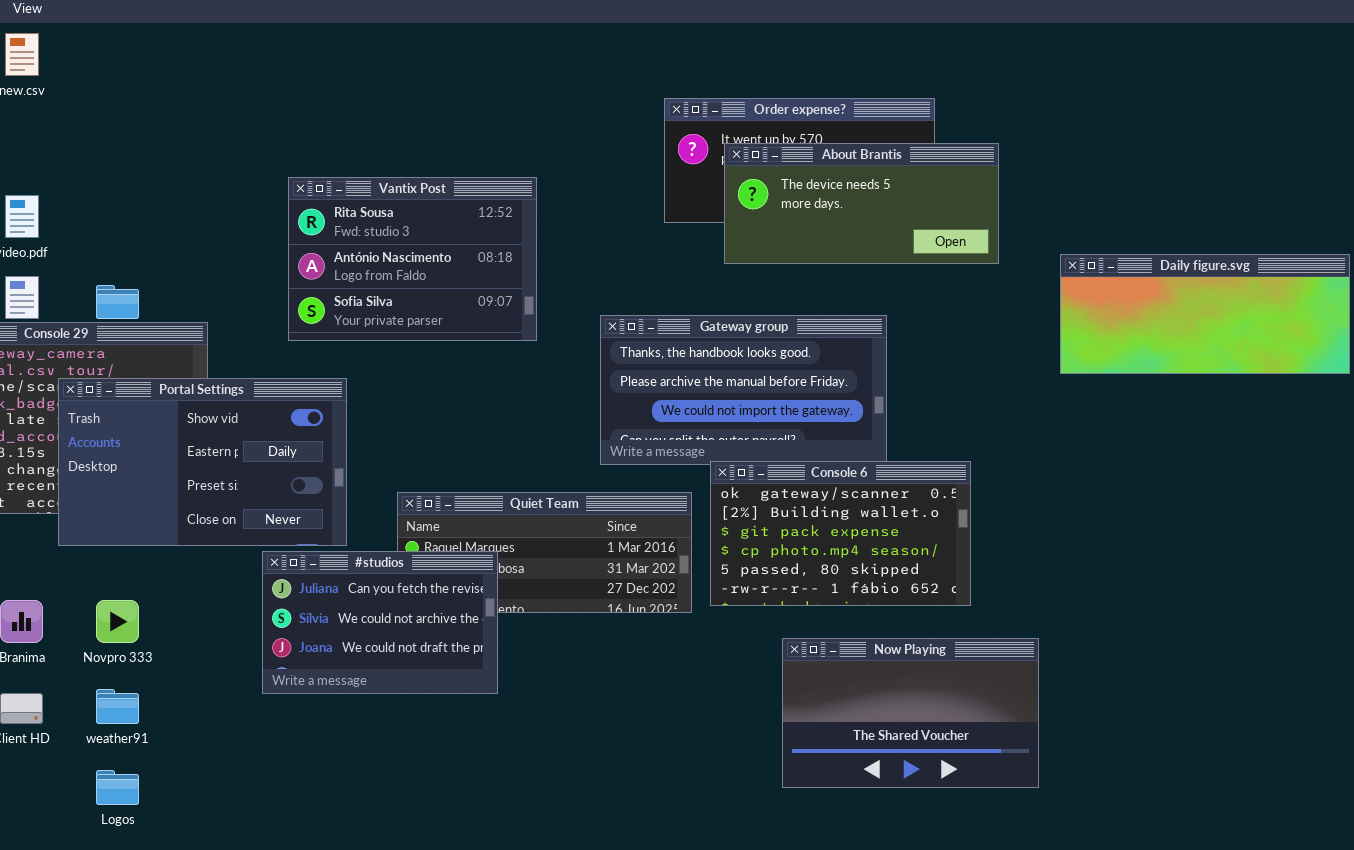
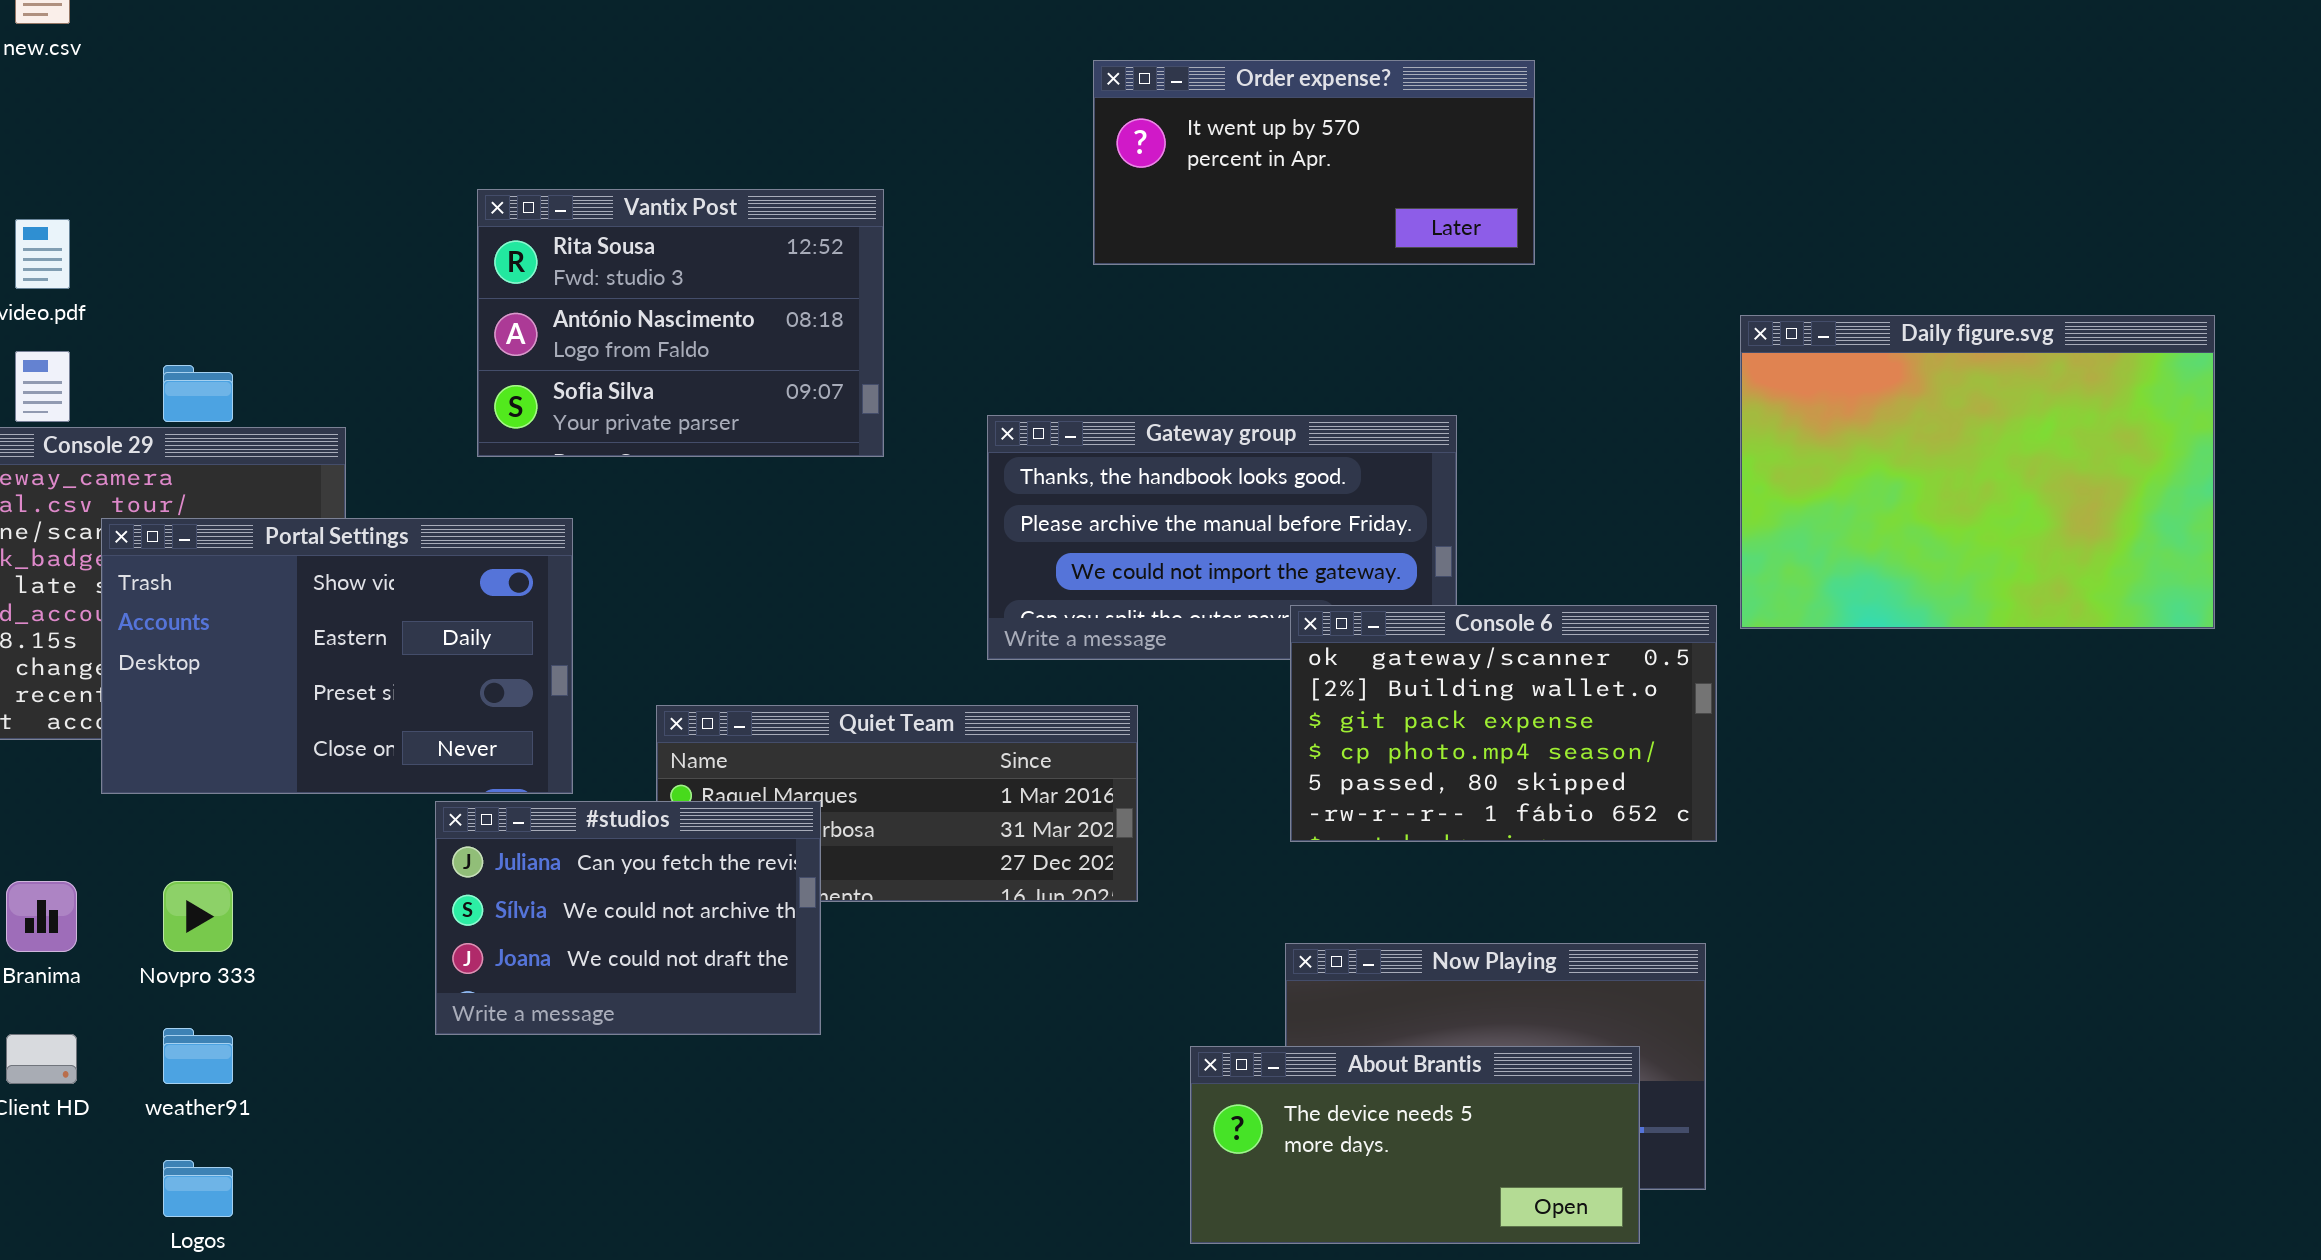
About Brantis: [724,143,999,264] -> [1190,1046,1640,1244], moved
Daily figure.svg: [1060,254,1350,374] -> [1740,315,2215,629], resized
Console 6: [710,461,971,606] -> [1290,605,1717,842], moved

